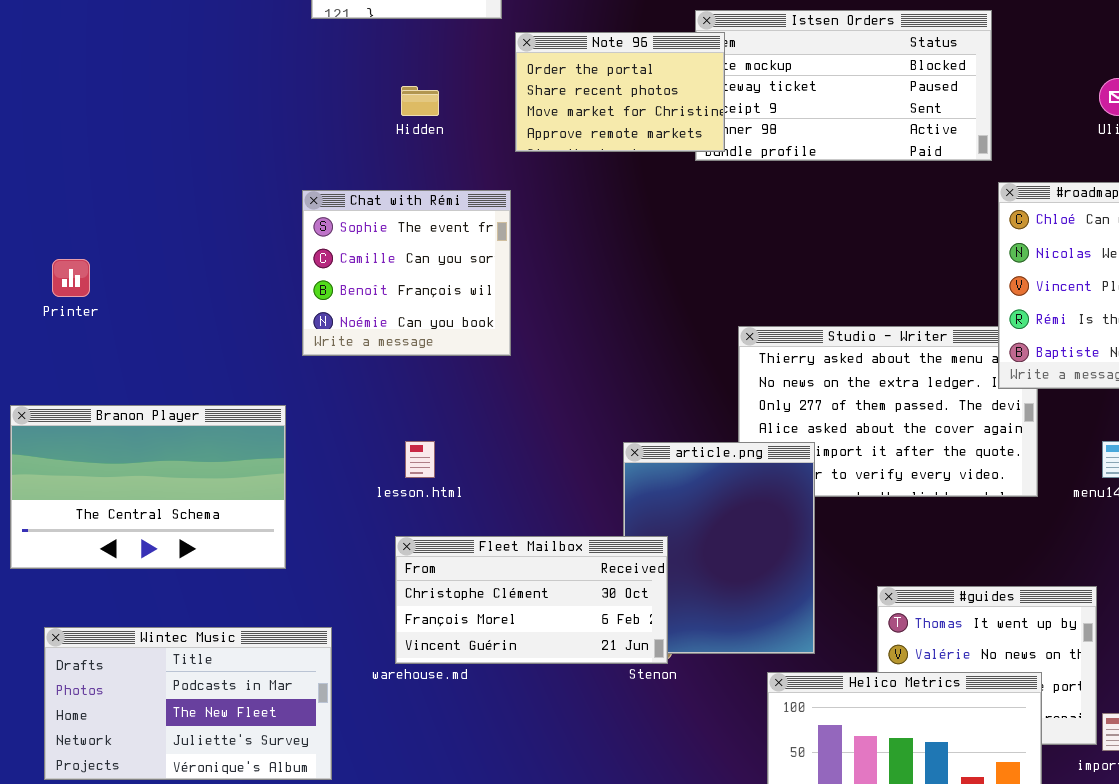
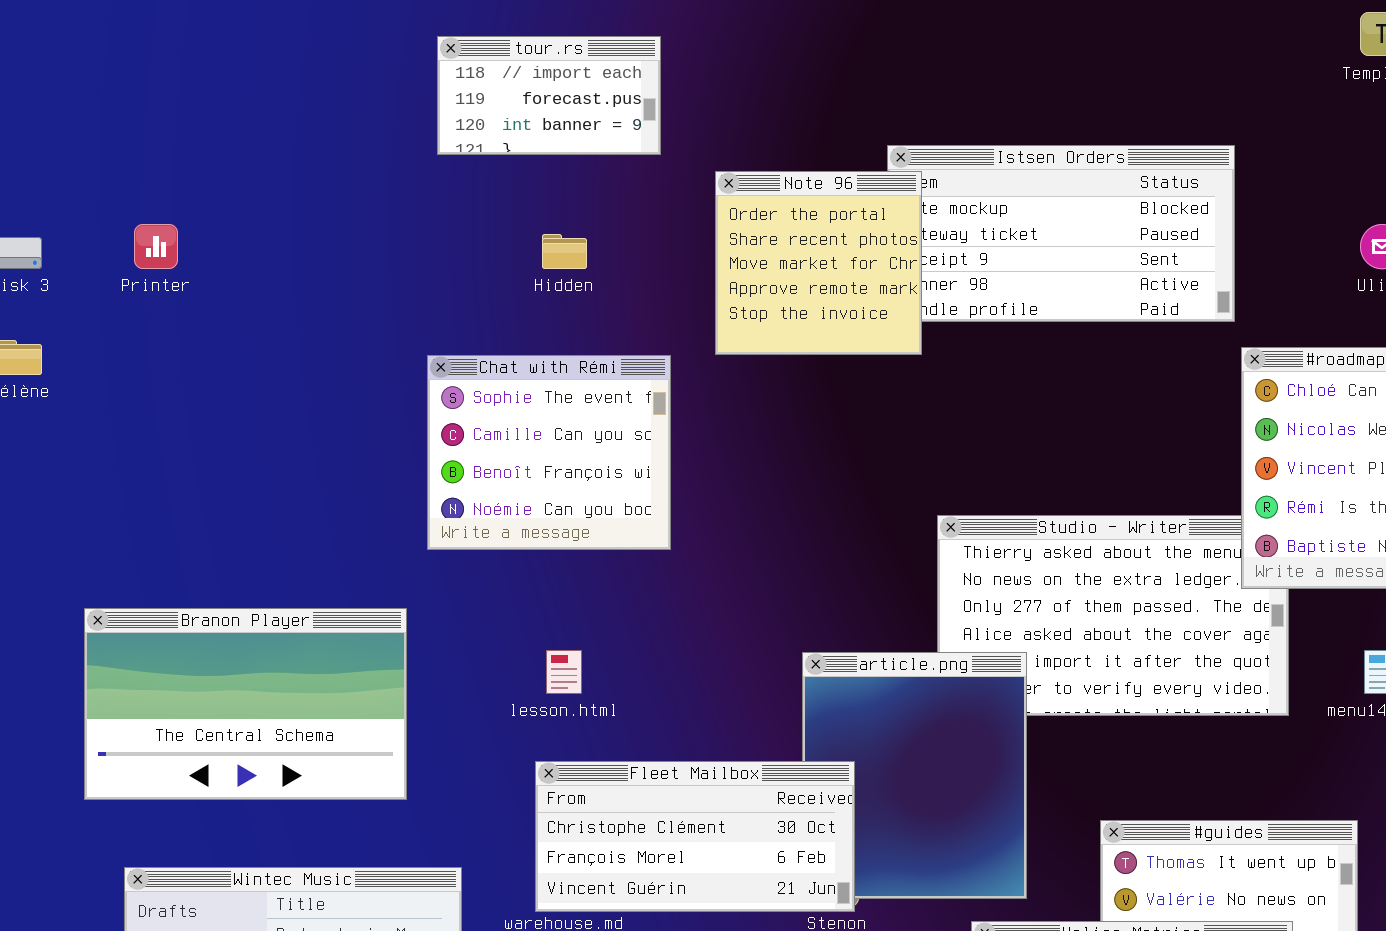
Note 96: [515,32,725,152] -> [715,171,922,355], resized
Printer: [52,259,90,297] -> [134,224,178,269], moved

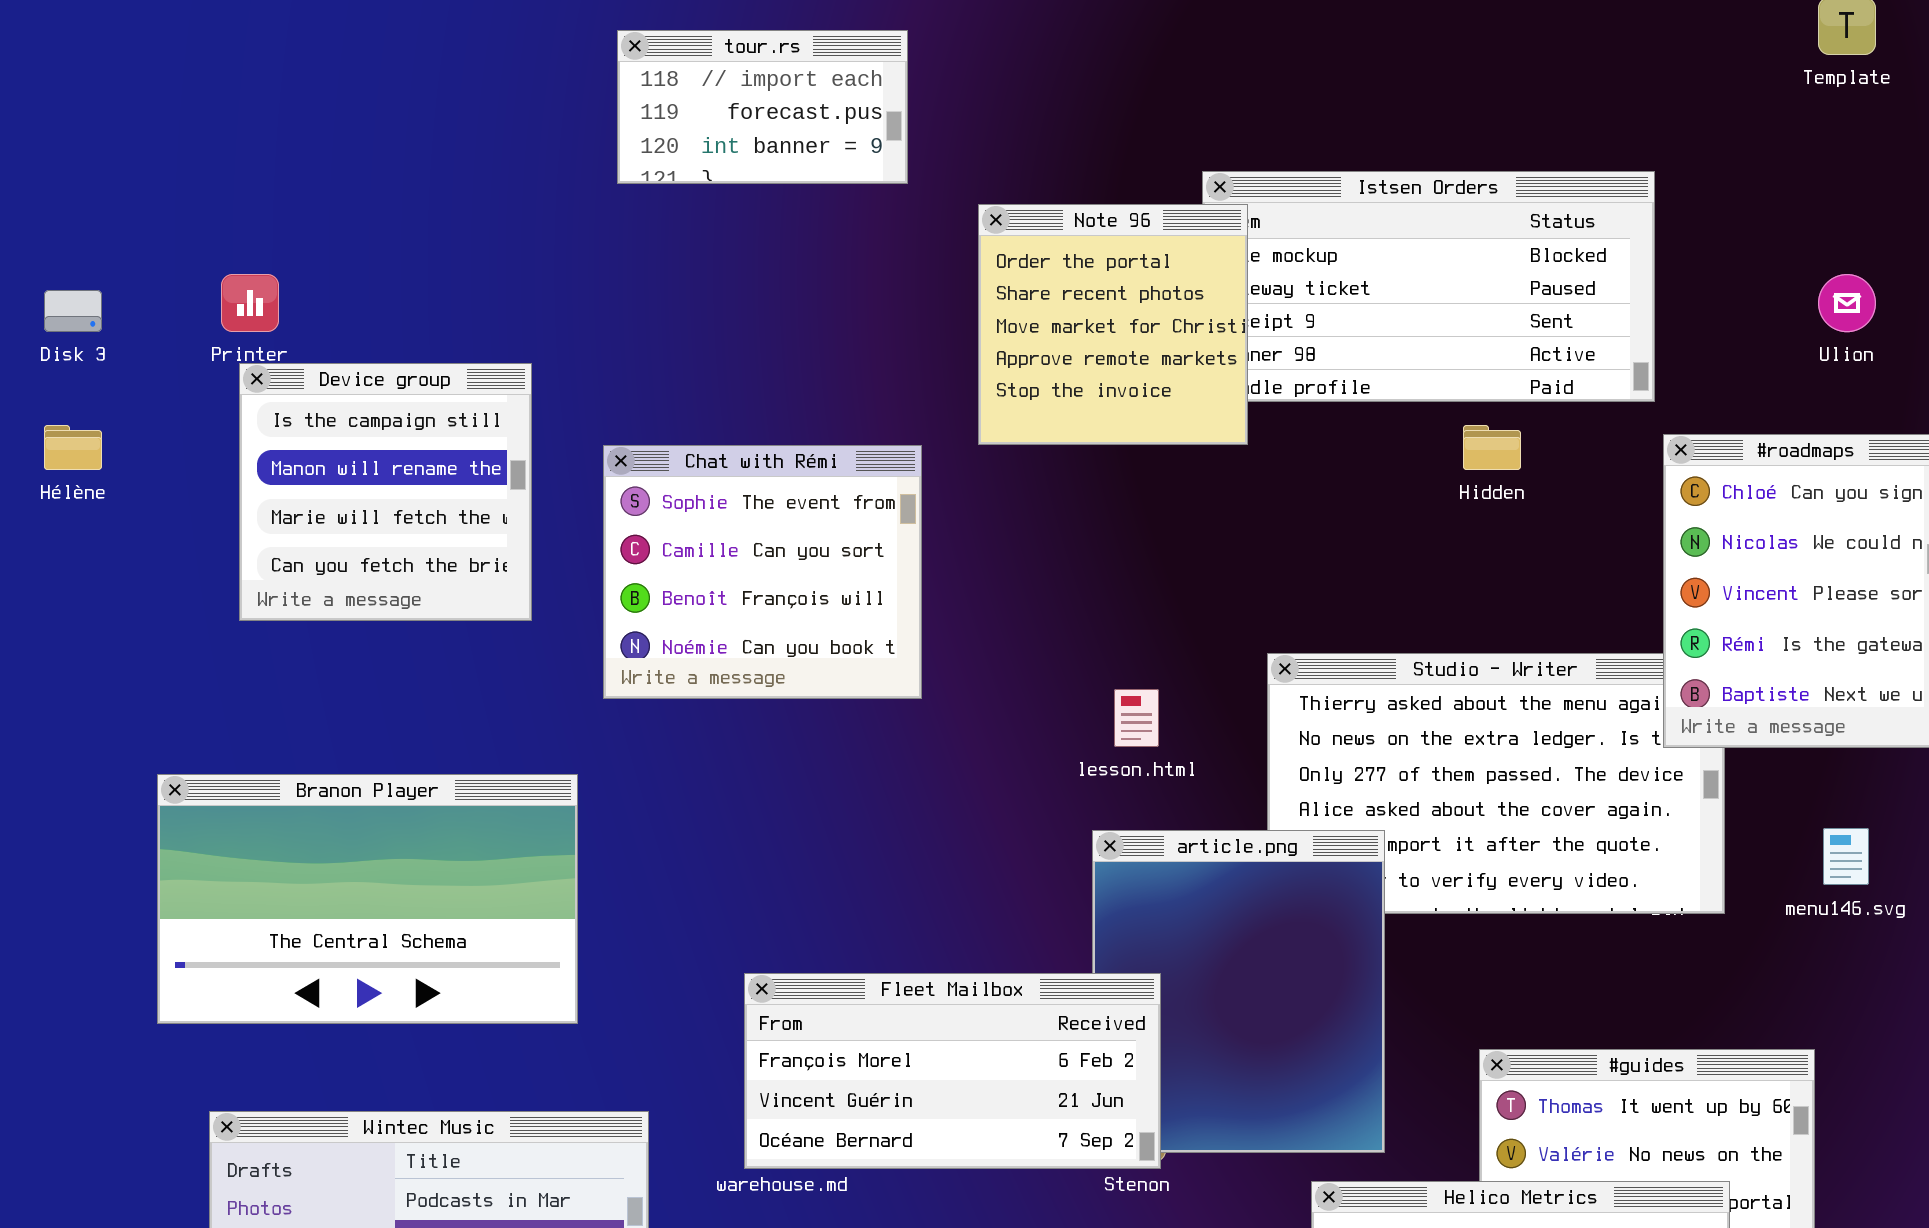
Hidden: [542,234,587,269] -> [1463,425,1521,470], moved
Device group: none -> [239,363,532,621], opened
lesson.html: [546,650,582,694] -> [1114,689,1159,747], moved
Fleet Mailbox: [535,761,855,912] -> [744,973,1161,1169], scrolled down 1 row

